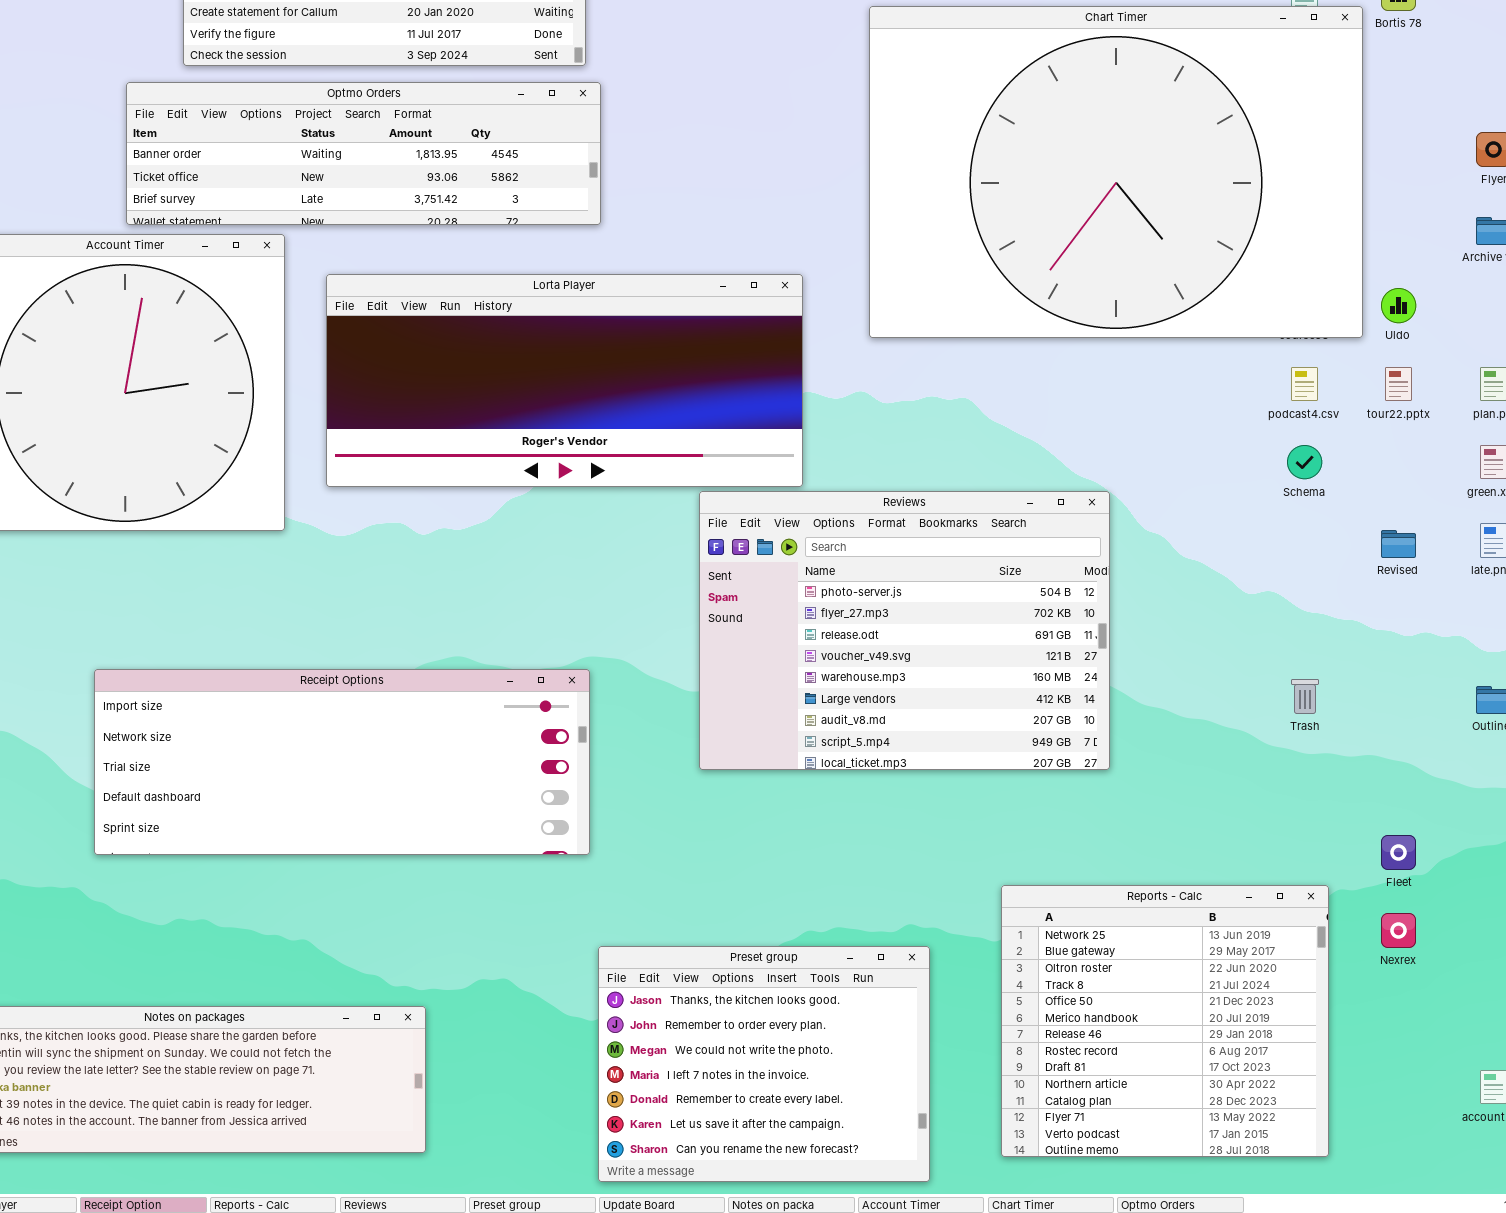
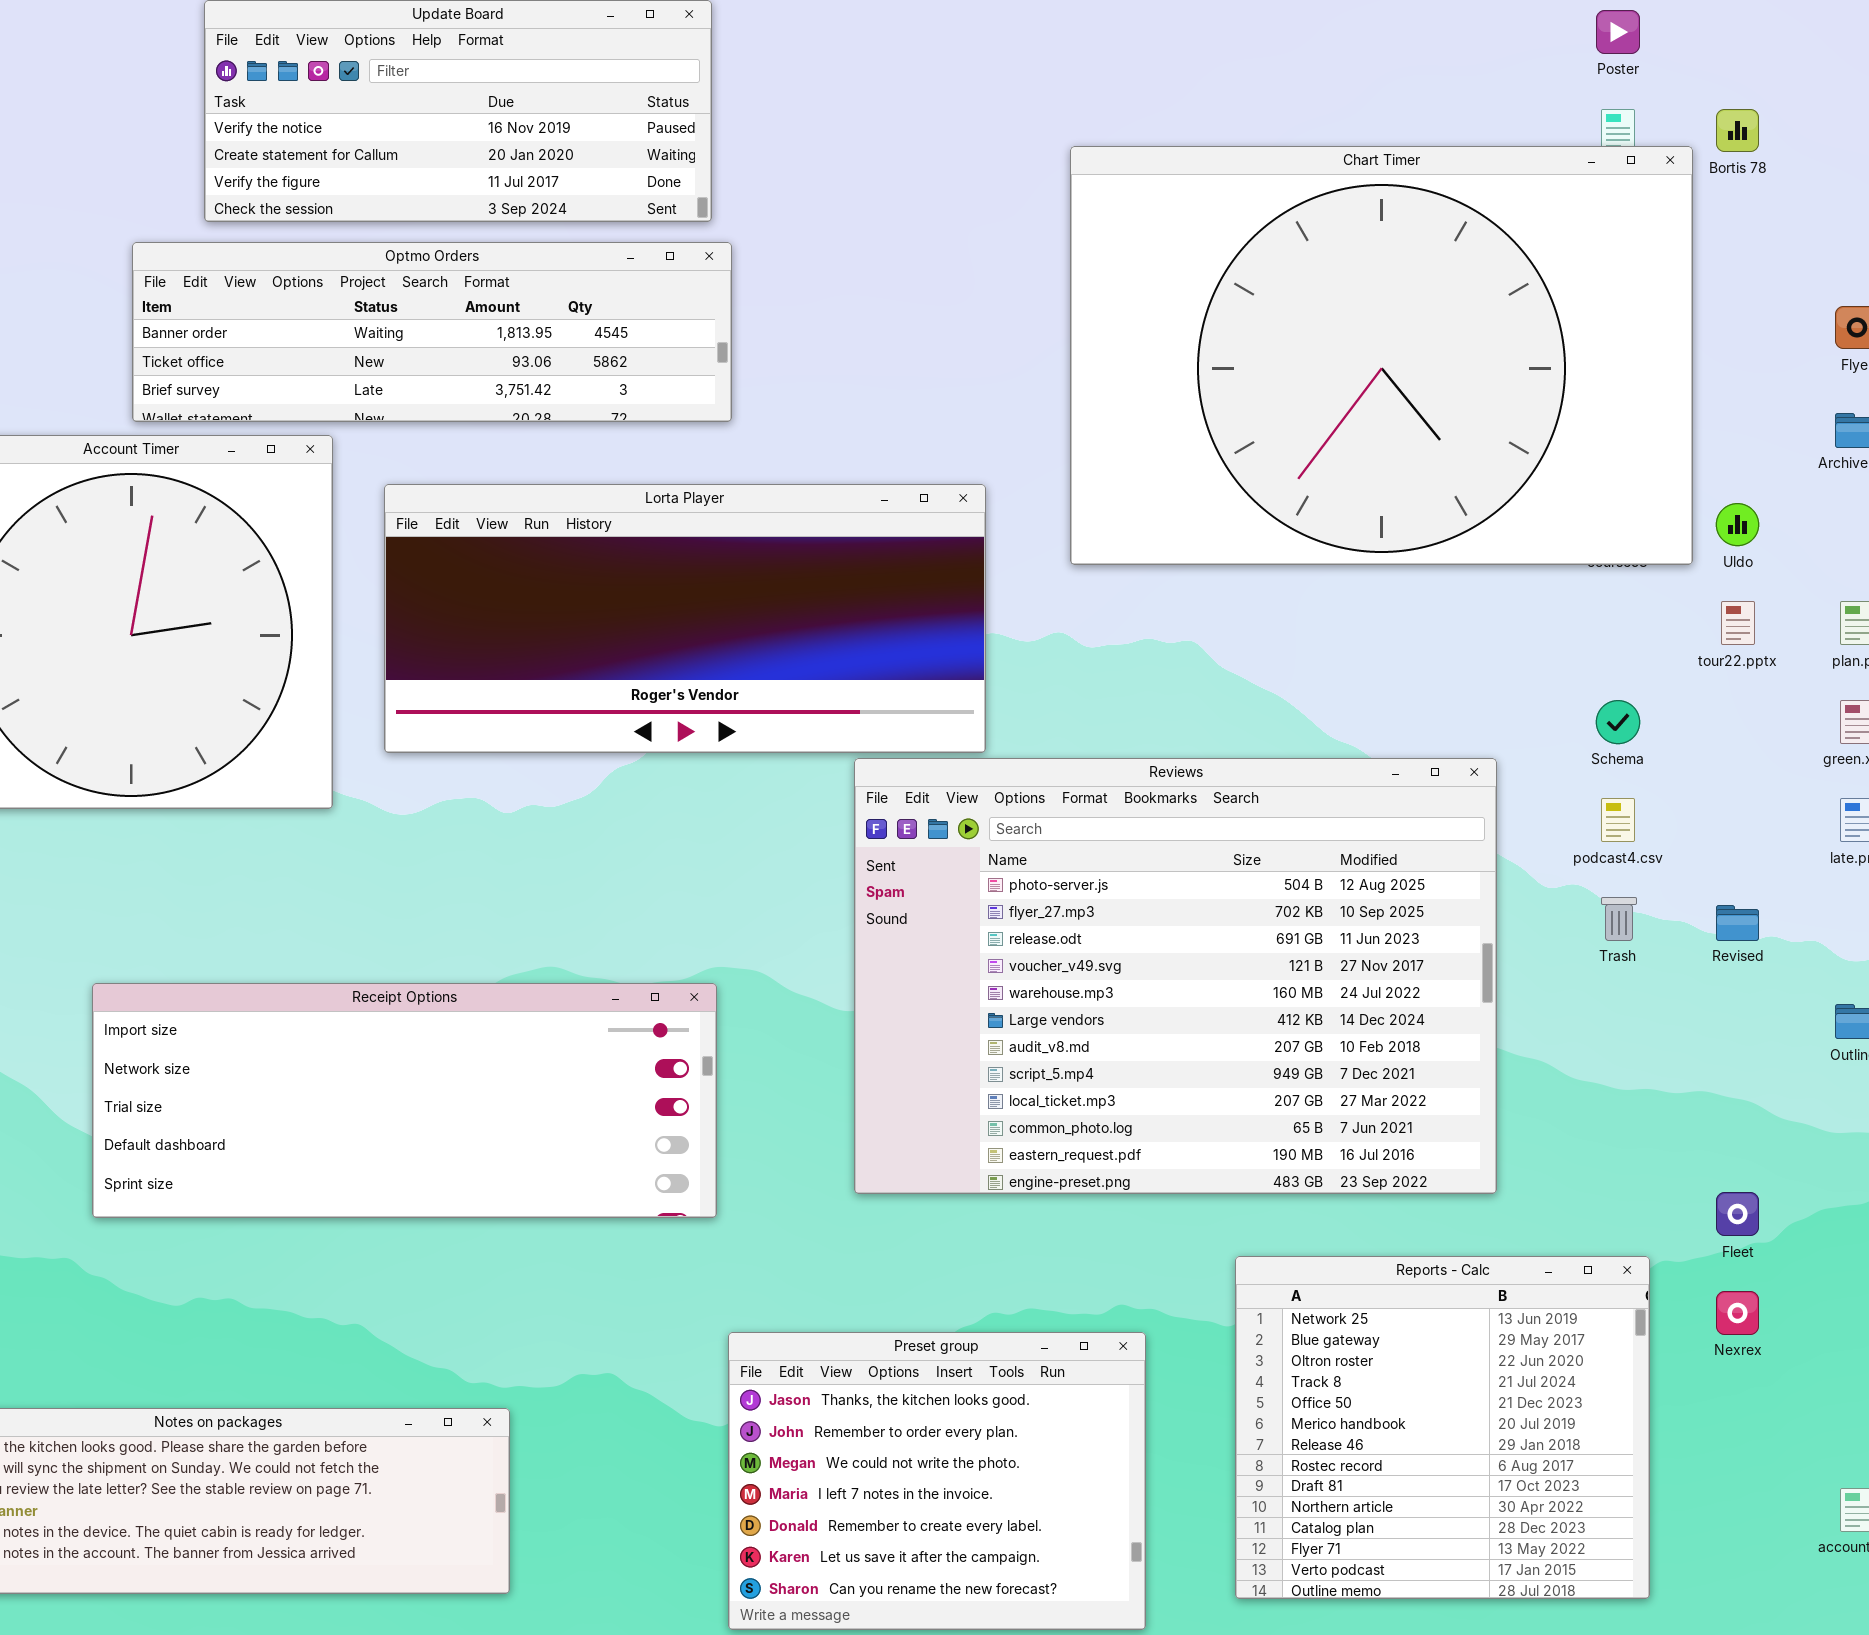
podcast4.csv: [1291,367,1318,401] -> [1601,798,1635,842], moved
Reviews: [699,491,1110,770] -> [854,758,1497,1194], resized
Revised: [1381,530,1416,558] -> [1716,905,1759,941], moved
Trash: [1291,679,1319,714] -> [1601,897,1637,941], moved

